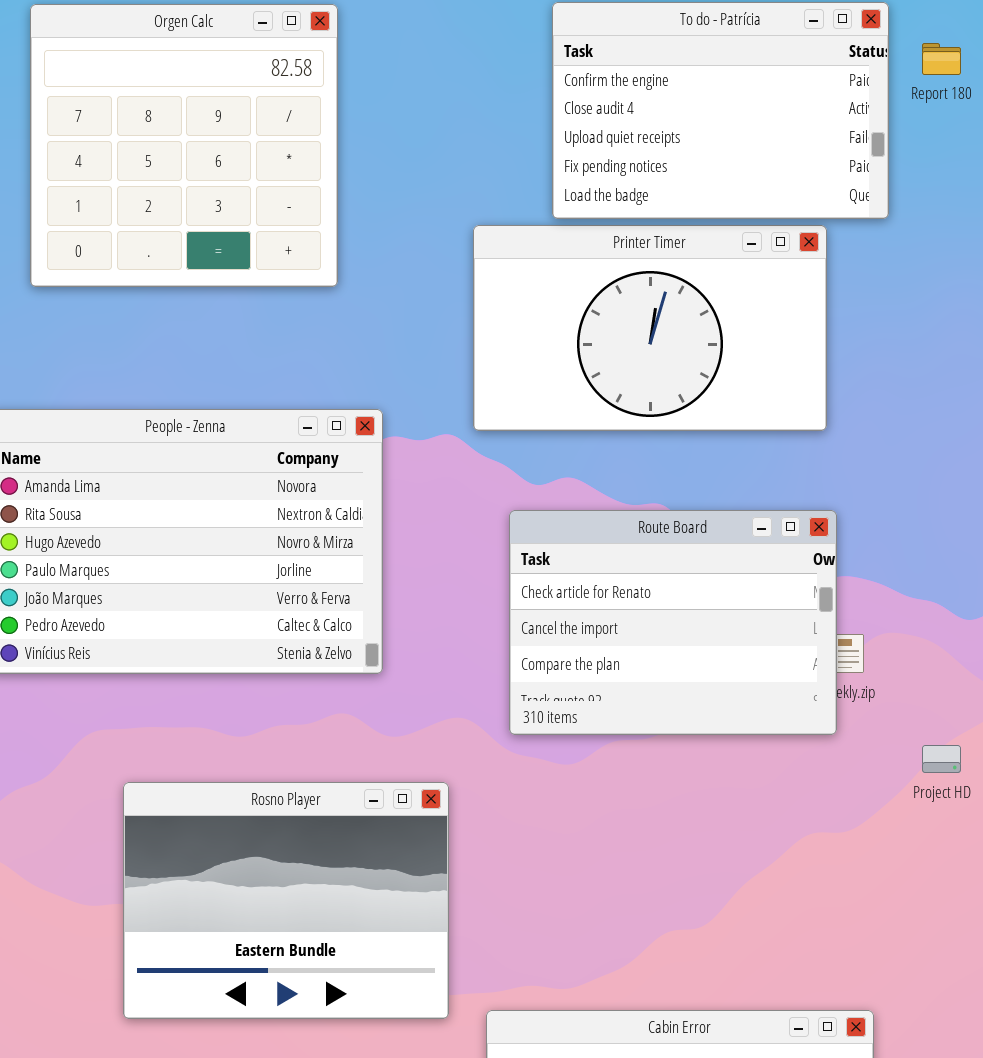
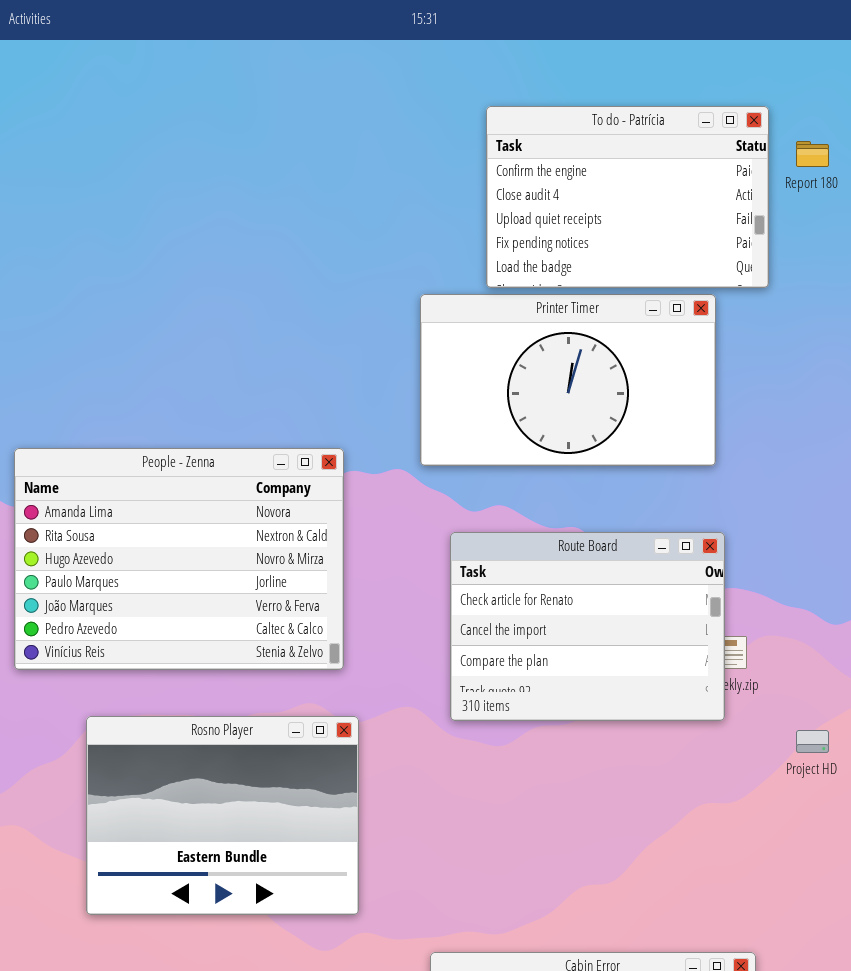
Orgen Calc: [30,4,338,287] -> none, closed
Rosno Player: [123,782,449,1019] -> [86,716,359,915], moved

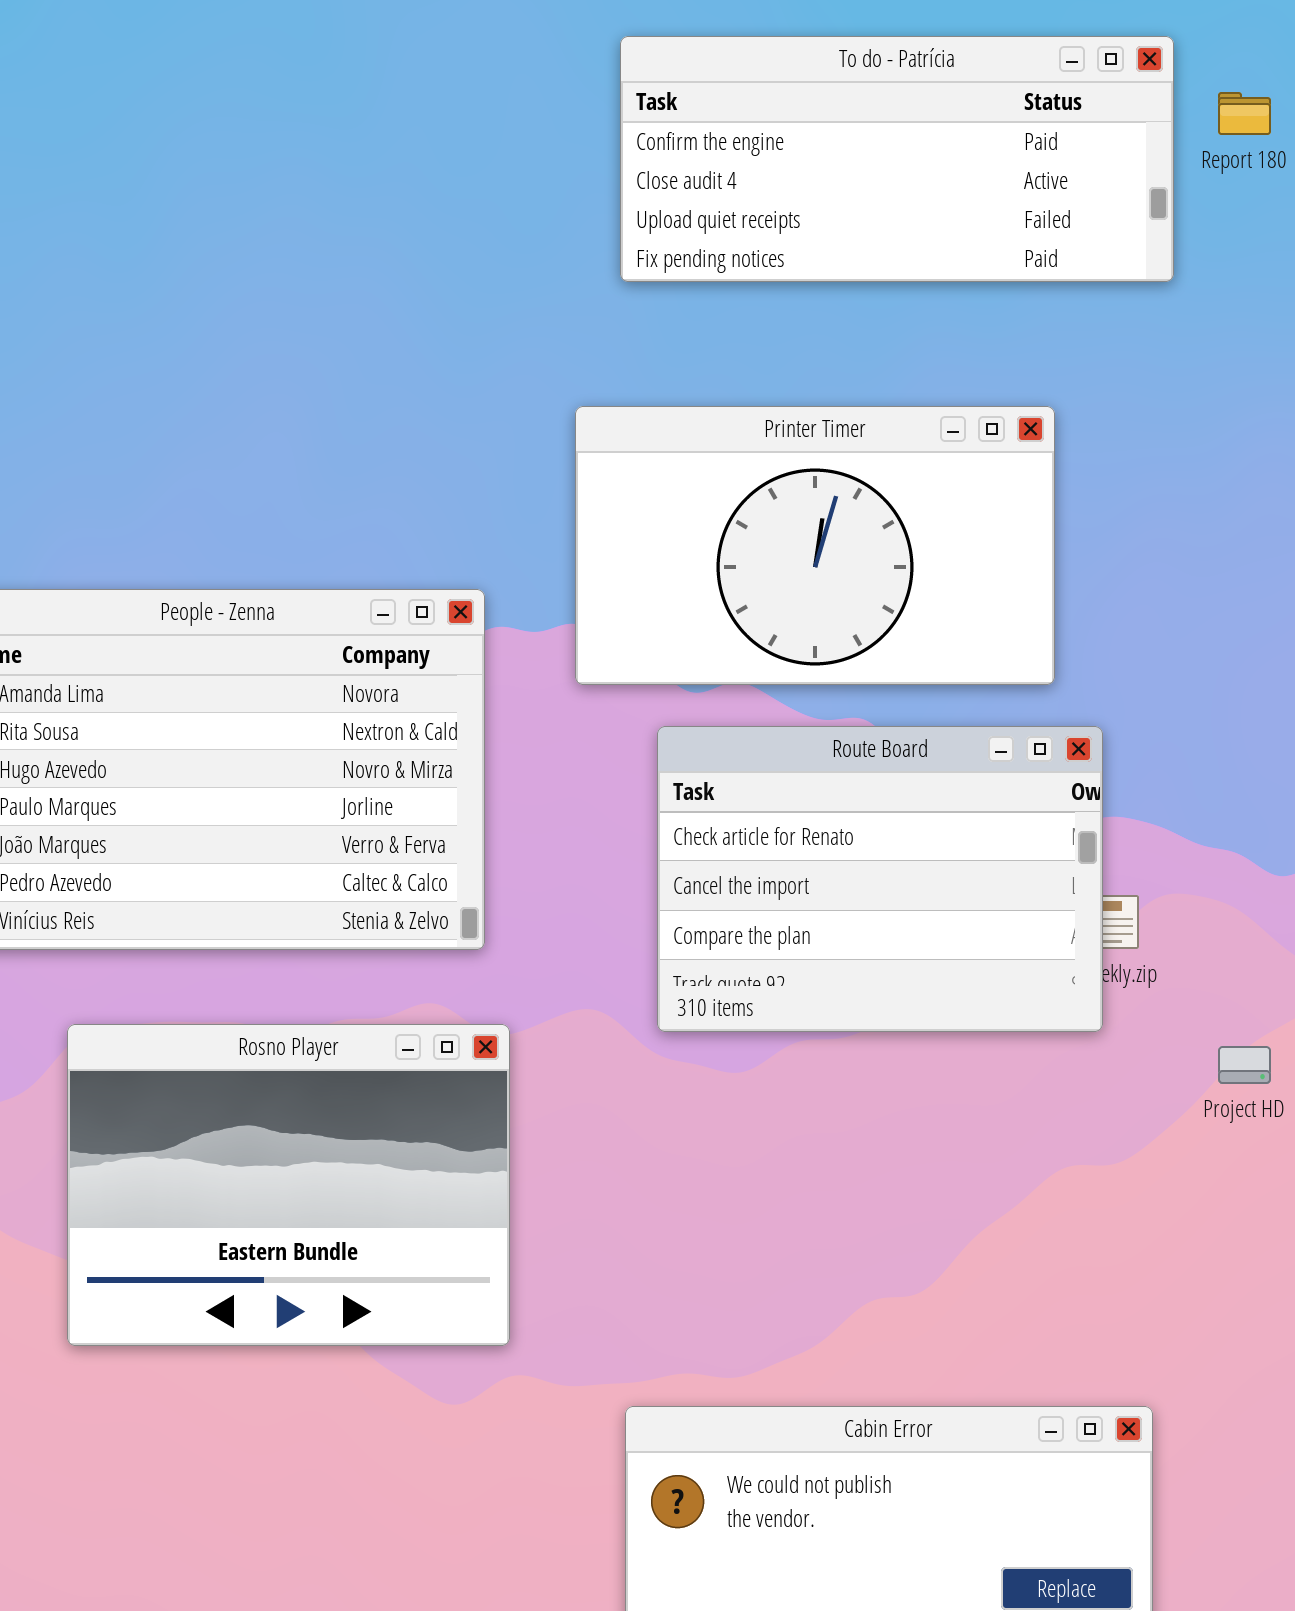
To do - Patrícia: [486,106,769,288] -> [620,36,1174,282], resized
Printer Timer: [420,294,716,466] -> [575,406,1055,685], moved

